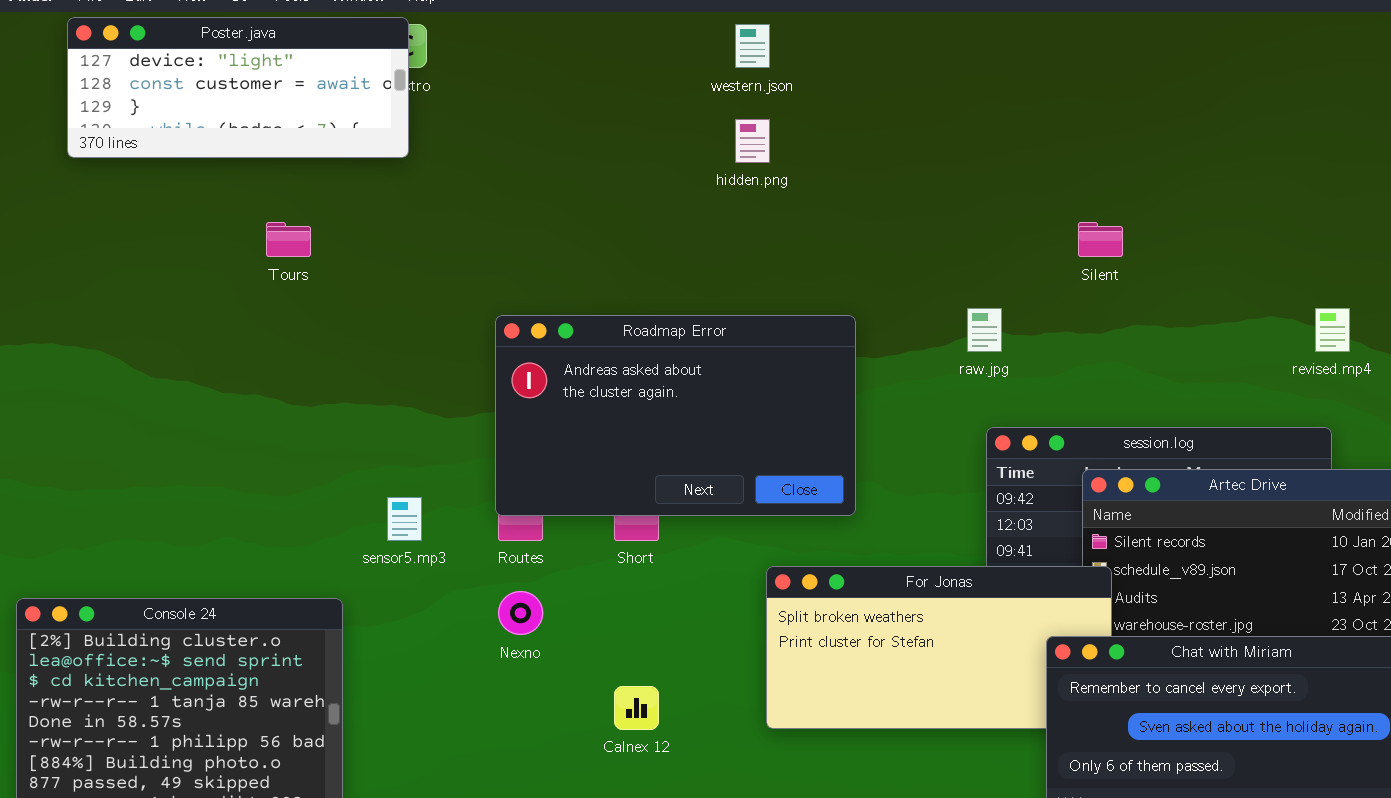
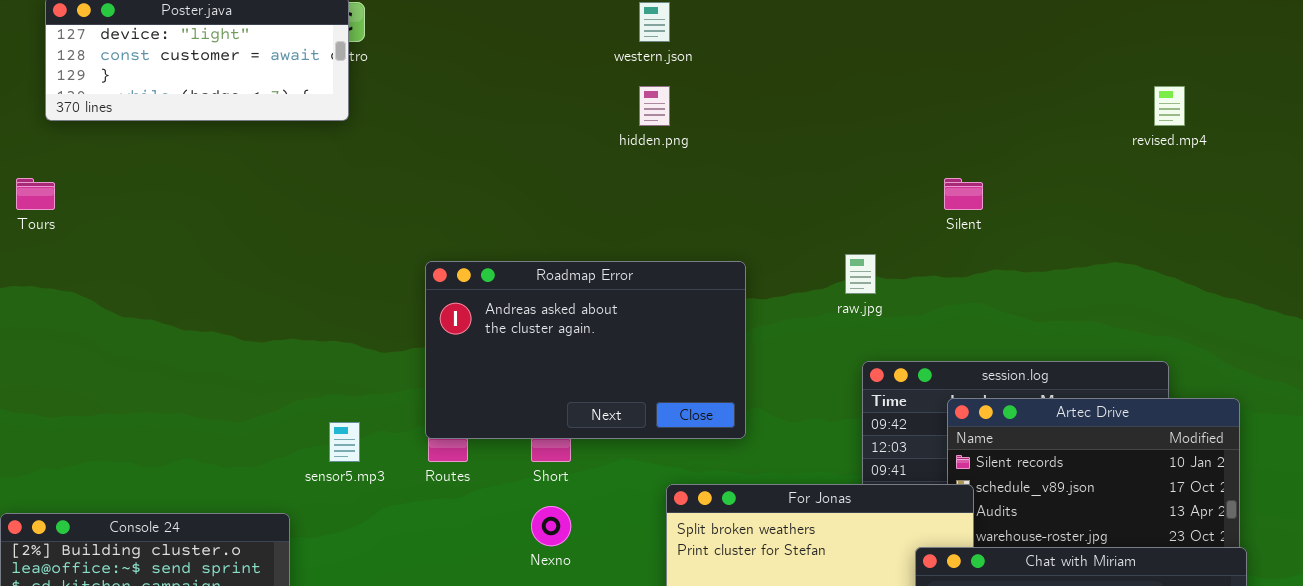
Tours: [266,222,311,257] -> [16,178,55,210], moved
revised.mp4: [1315,308,1350,352] -> [1154,86,1185,126], moved
Nexno: [498,591,543,635] -> [531,506,571,546], moved

